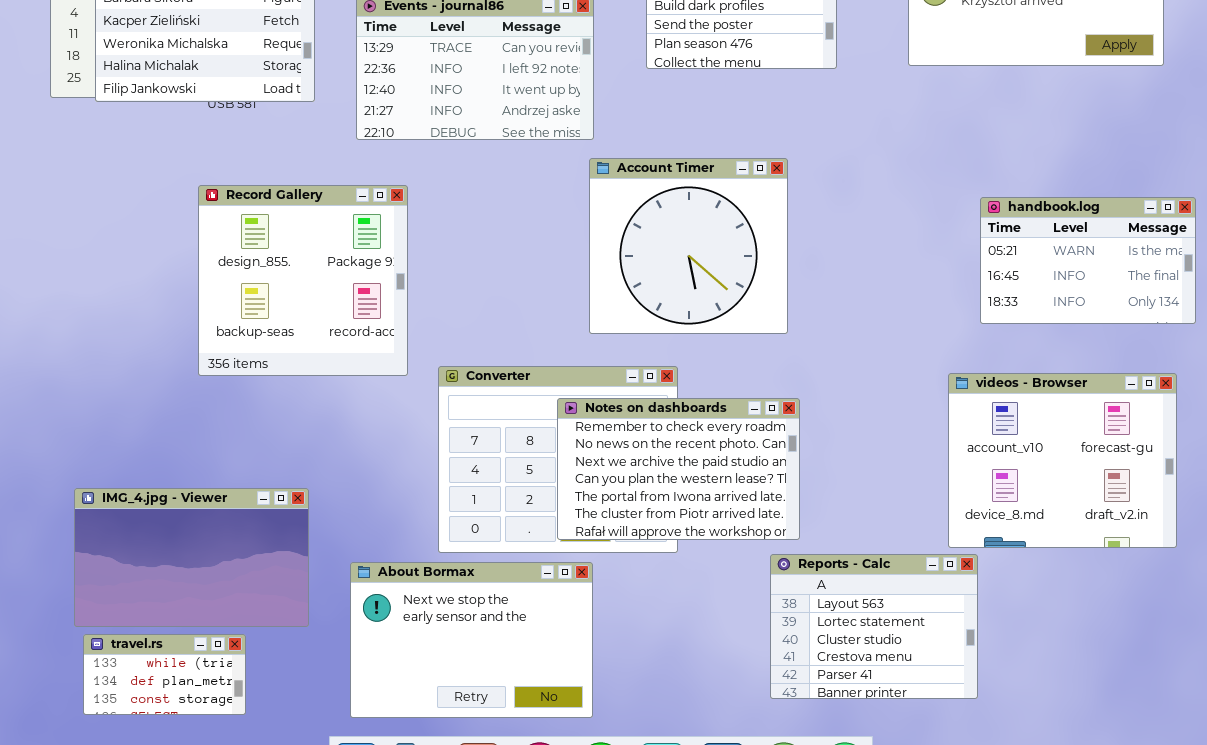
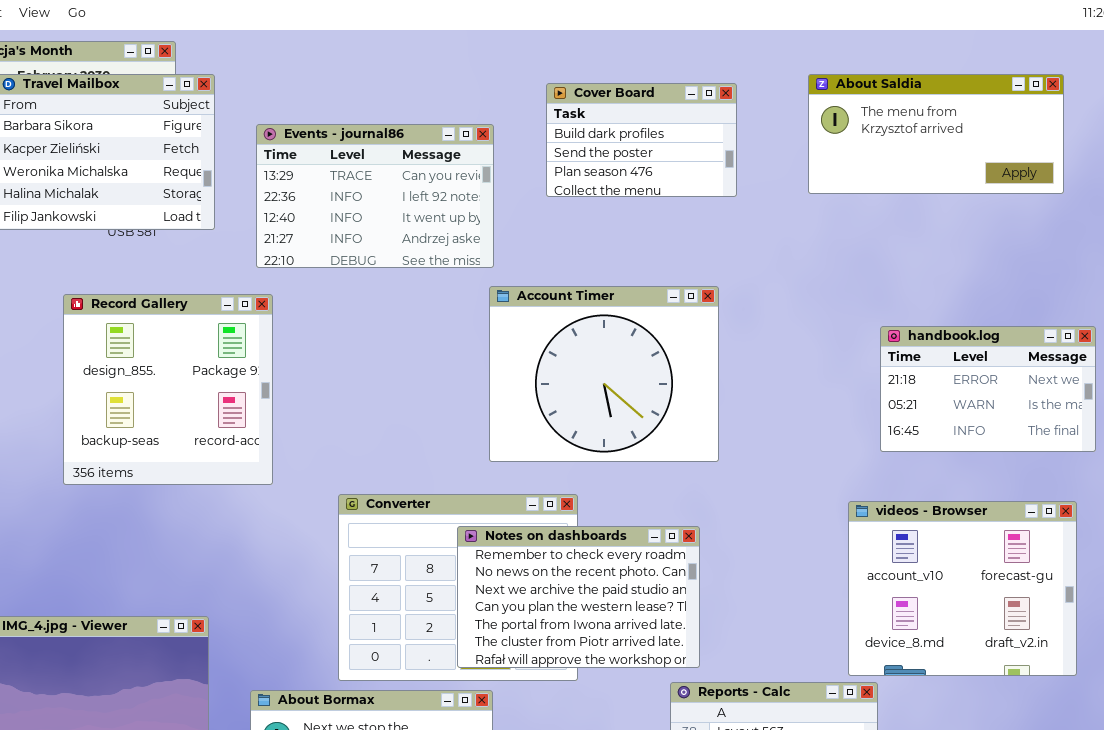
Account Timer: [589,158,788,334] -> [489,286,719,462], resized
Record Gallery: [198,185,408,376] -> [63,294,273,485], moved
handbook.log: [980,197,1196,324] -> [880,326,1096,452], scrolled up 1 row

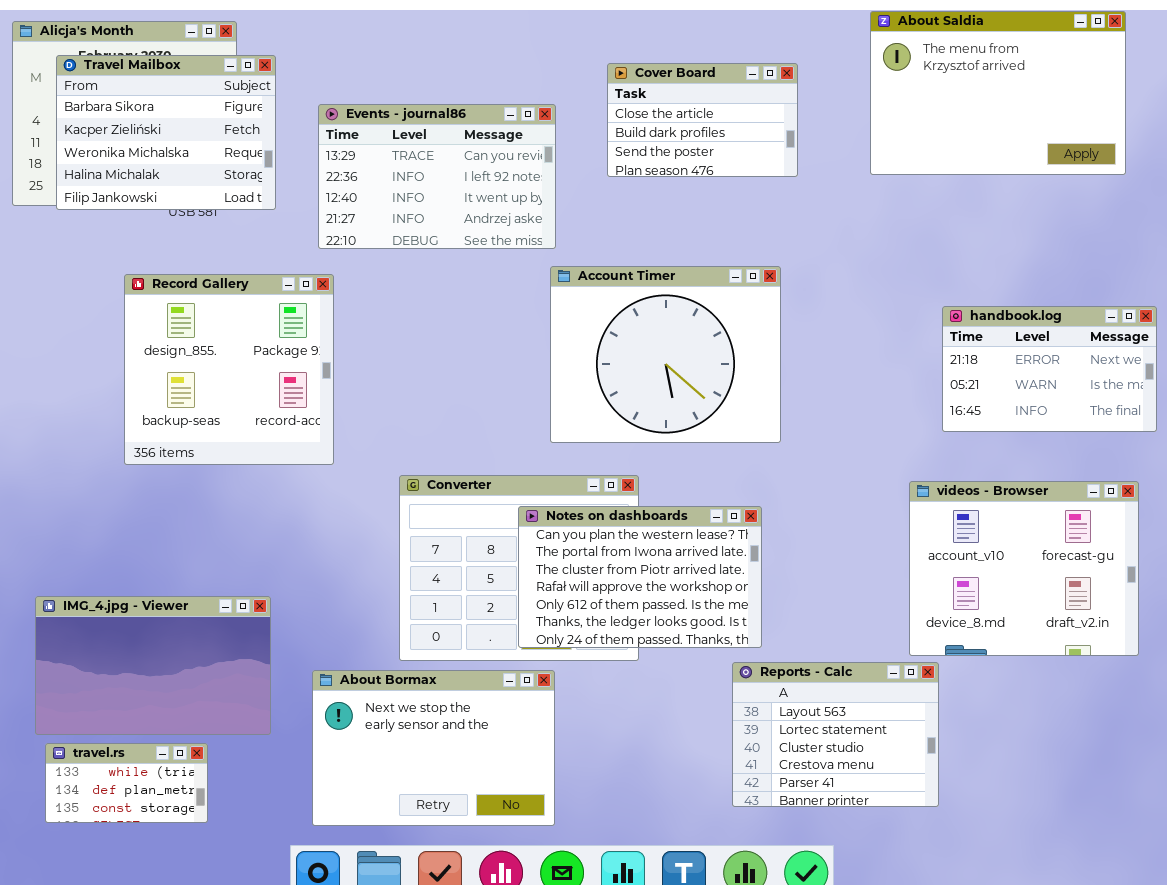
About Saldia: [808,74,1064,194] -> [870,11,1126,175], resized
Cover Board: [546,83,737,197] -> [607,63,798,177], scrolled up 1 row
Notes on dashboards: [457,526,700,668] -> [518,506,762,648], scrolled down 3 rows

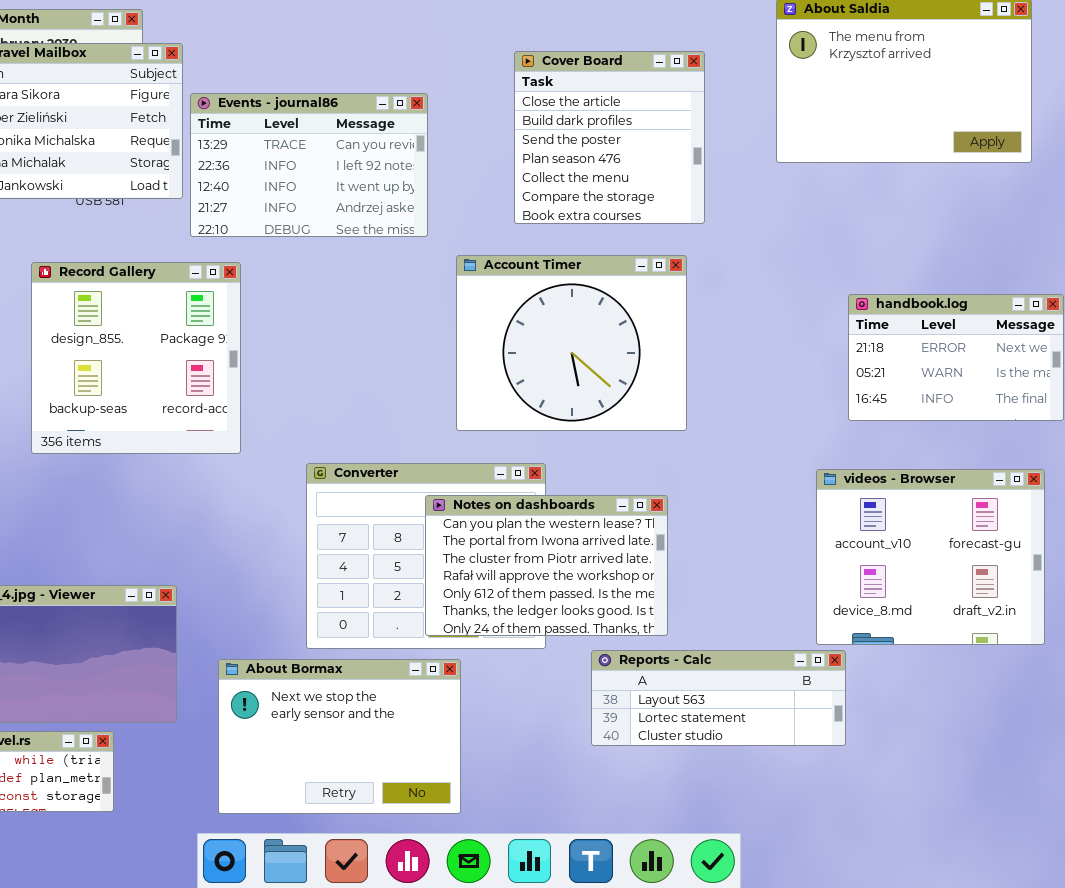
Cover Board: [607,63,798,177] -> [514,51,705,224], resized
Events - journal86: [318,104,556,249] -> [190,93,428,237], moved
Reports - Calc: [732,662,939,807] -> [591,650,846,746], resized

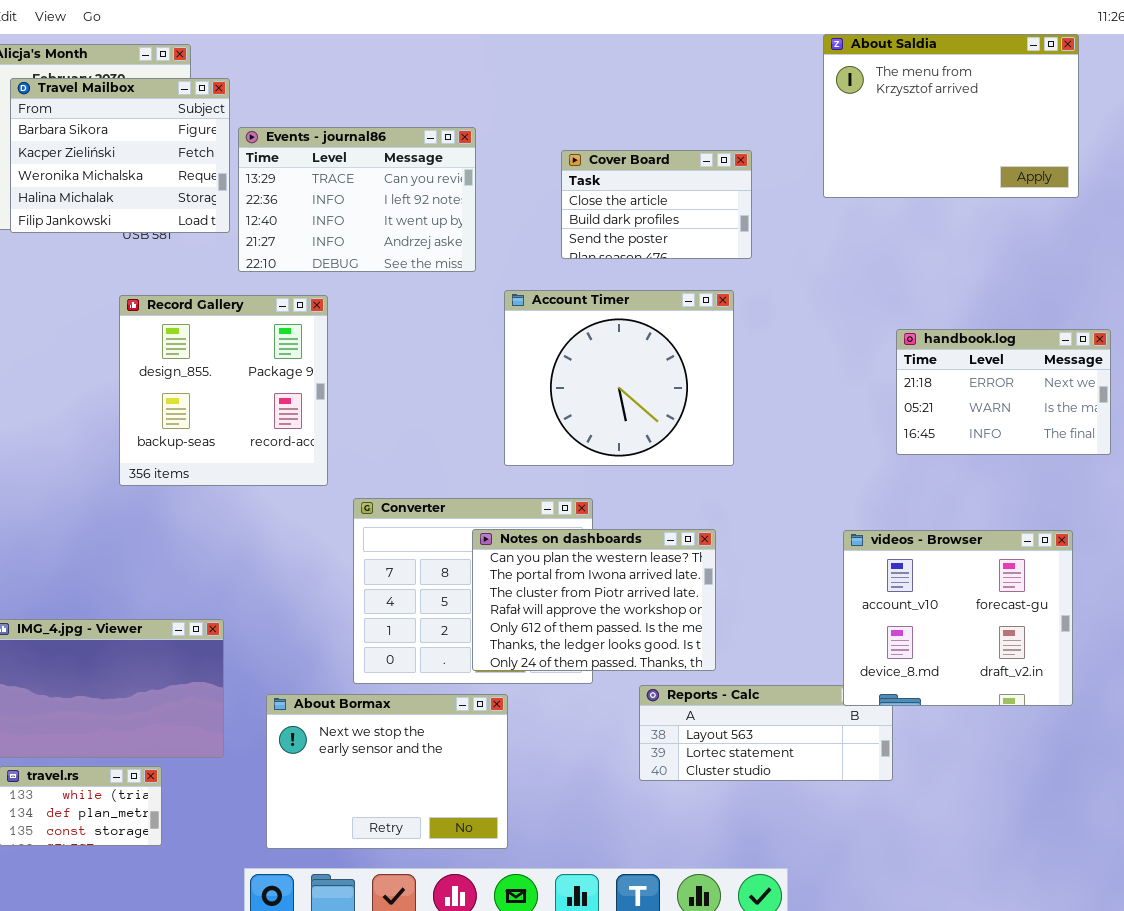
Cover Board: [514,51,705,224] -> [561,150,752,259], resized
Record Gallery: [31,262,241,454] -> [119,295,328,486], moved
videos - Browser: [816,469,1045,645] -> [843,530,1073,706], moved

